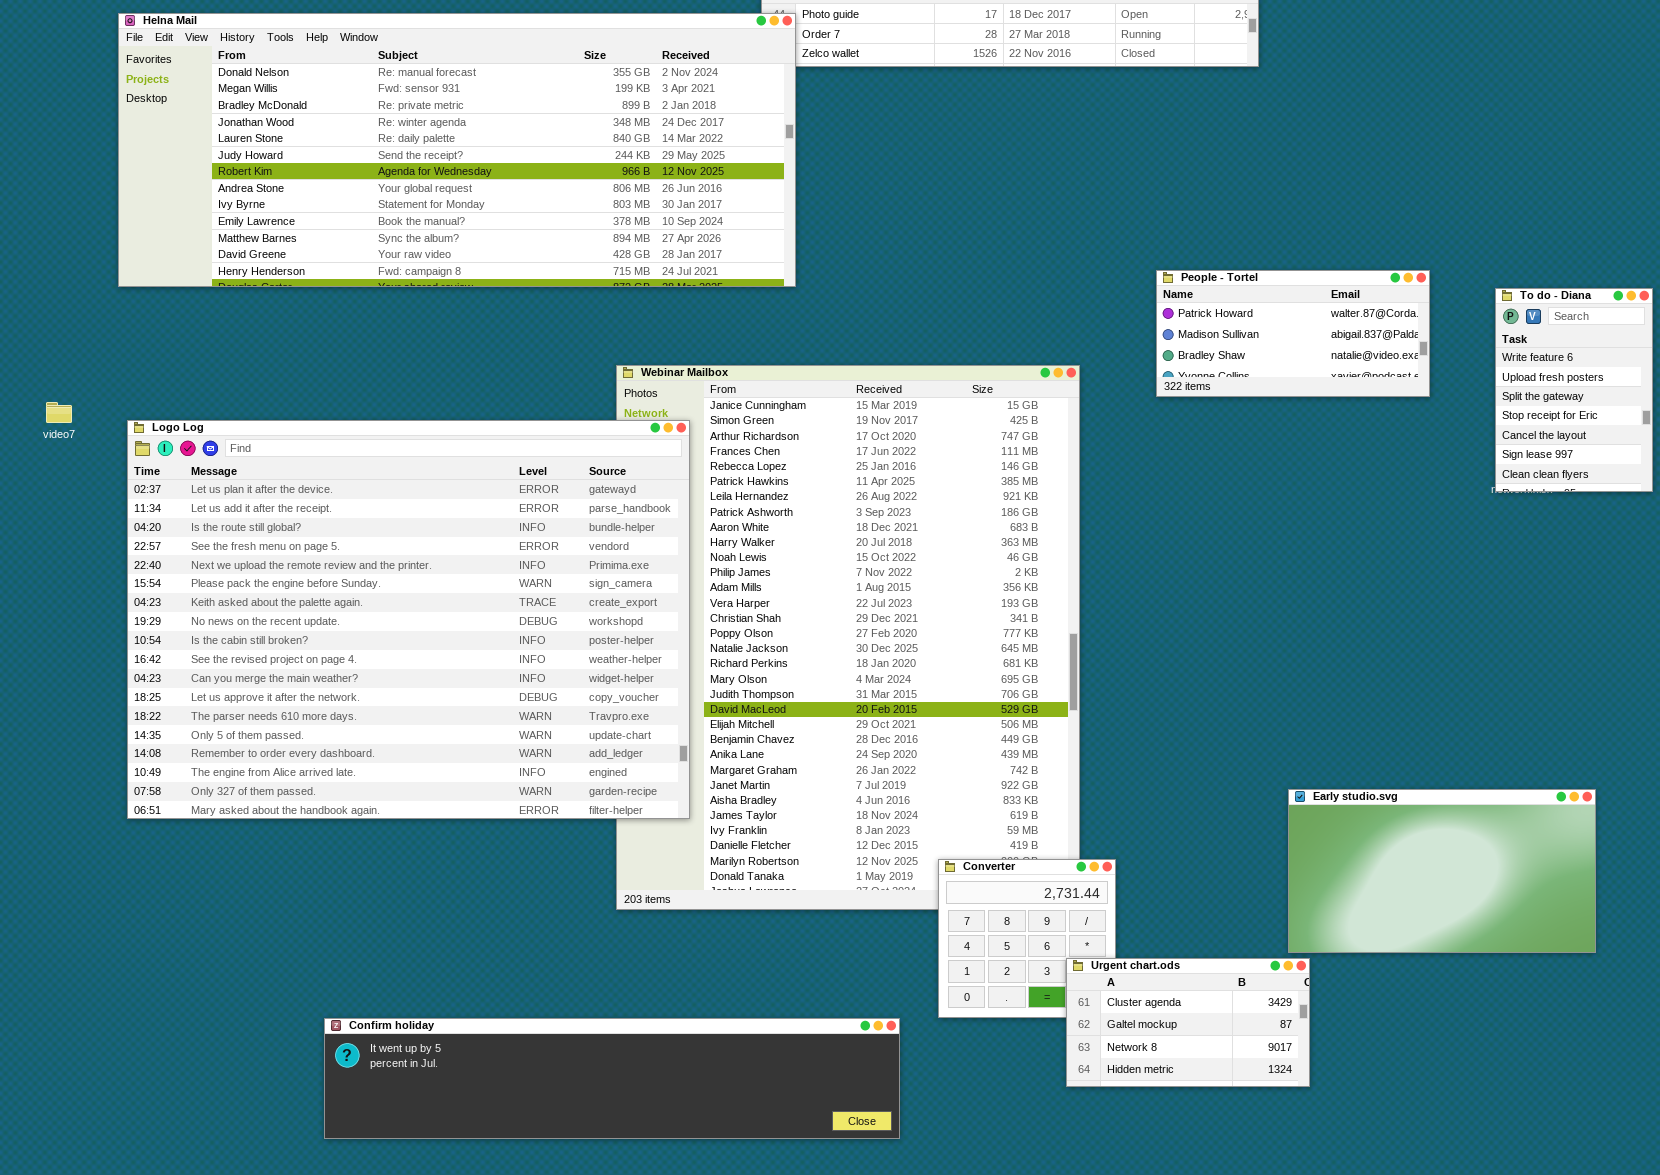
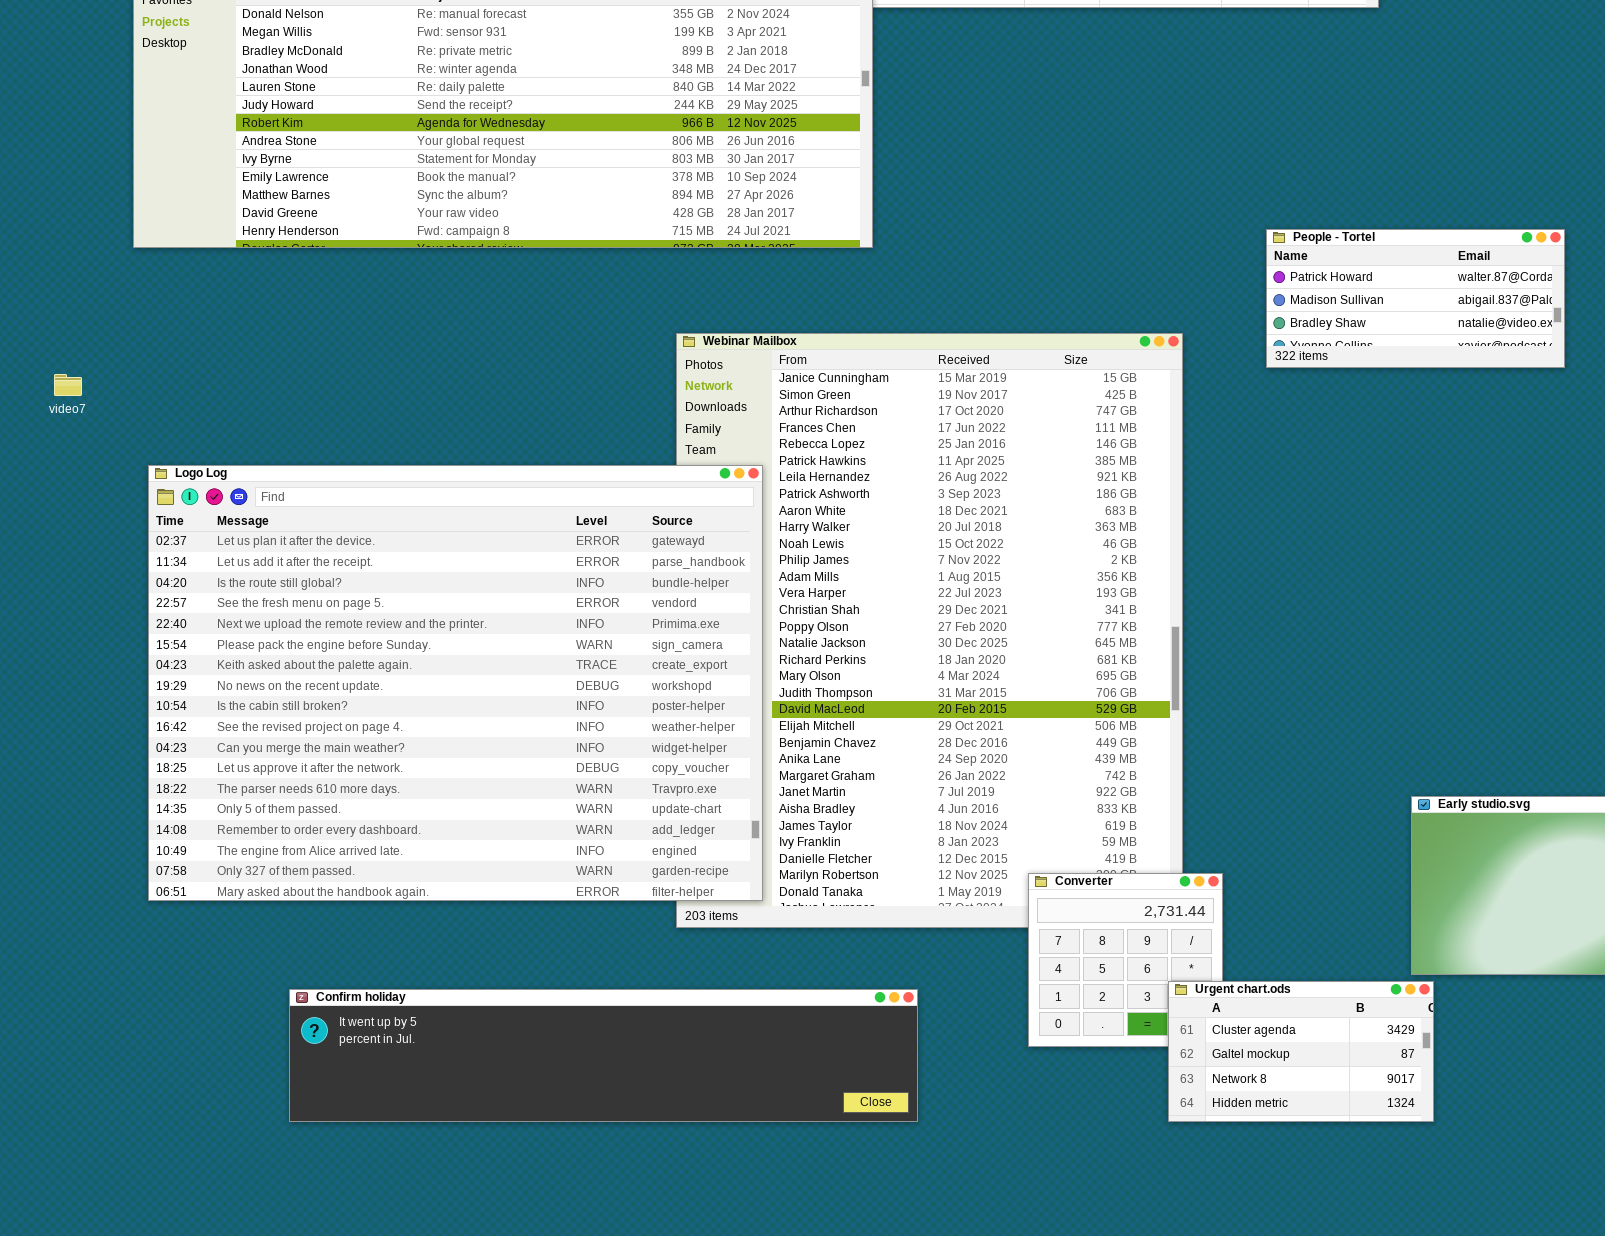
Logo Log: [127,420,690,819] -> [148,465,763,901], moved
Confirm holiday: [324,1018,900,1139] -> [289,989,918,1122], moved

